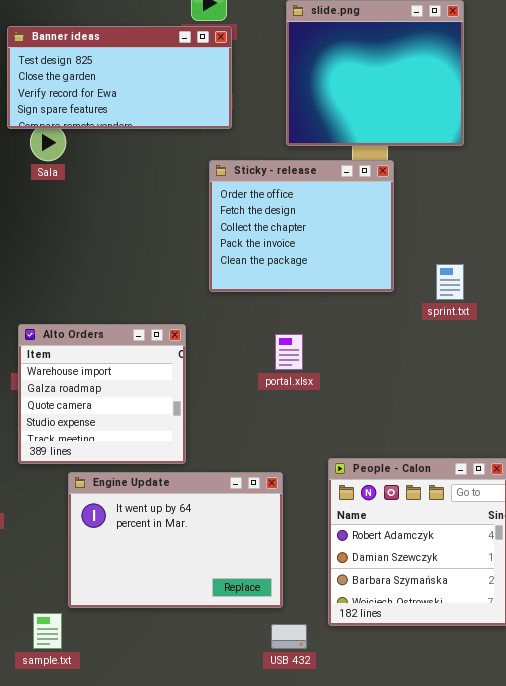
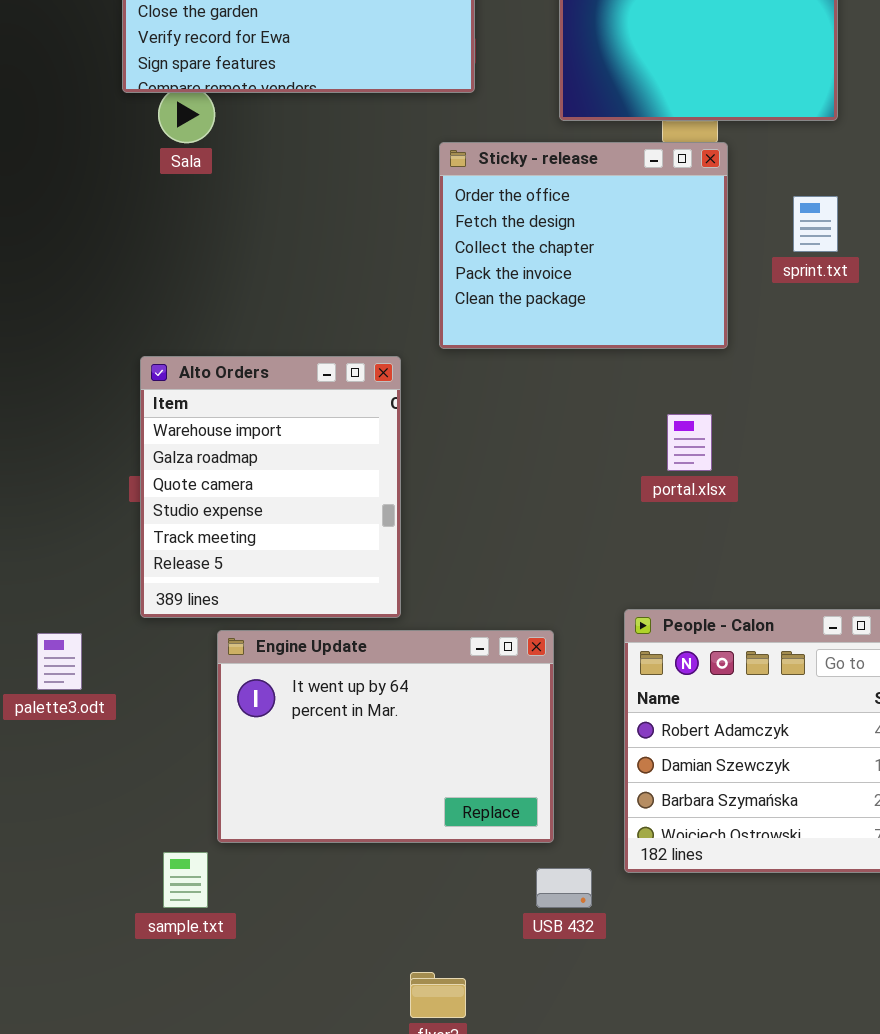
sprint.txt: [436,264,464,300] -> [793,196,838,252], moved
Alto Orders: [18,324,186,464] -> [140,356,401,618], resized
portal.xlsx: [275,334,303,370] -> [667,414,712,471], moved

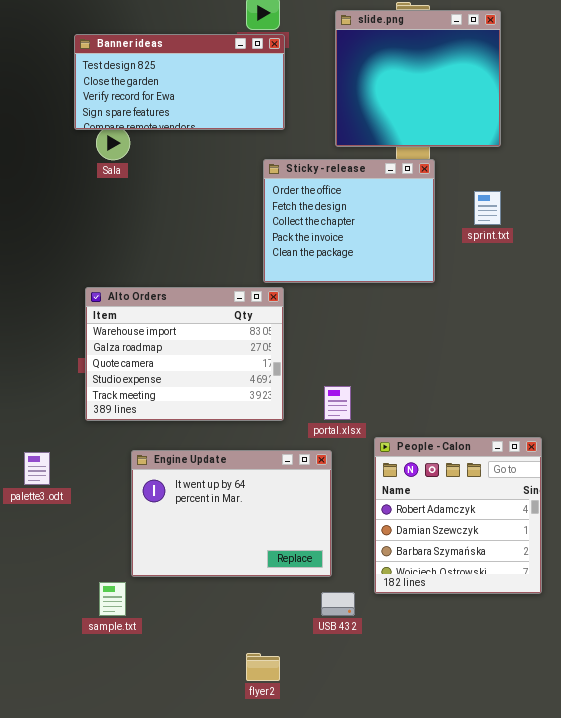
Alto Orders: [140,356,401,618] -> [85,287,284,421], resized
portal.xlsx: [667,414,712,471] -> [324,386,351,420], moved

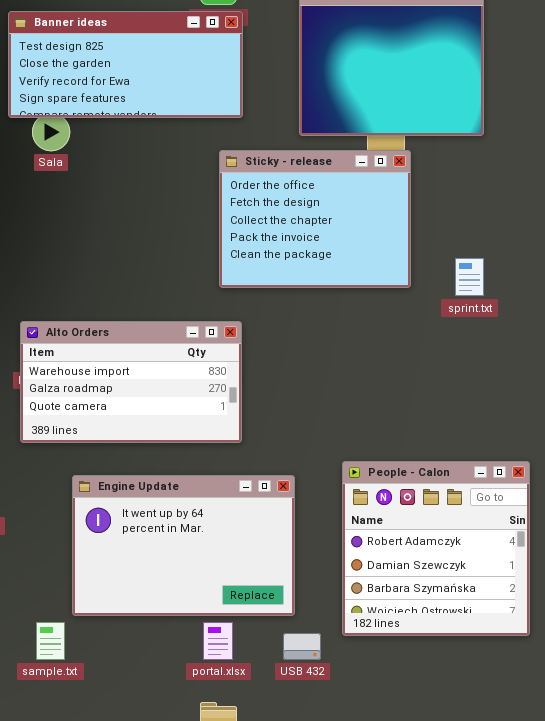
sprint.txt: [474,191,501,225] -> [455,258,484,296], moved
Alto Orders: [85,287,284,421] -> [20,321,242,443], resized
portal.xlsx: [324,386,351,420] -> [203,622,233,660], moved

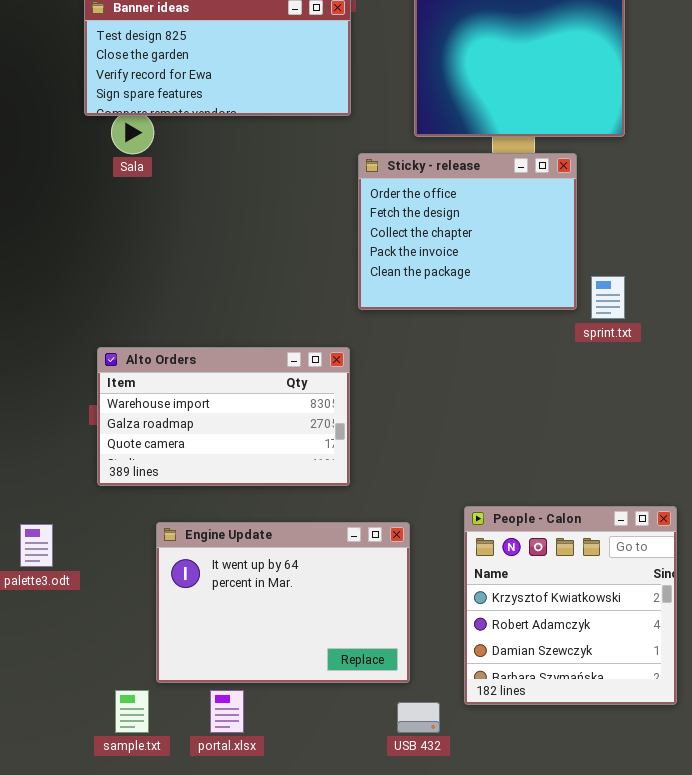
Sticky - release: [219,150,411,288] -> [358,153,577,310], moved
People - Calon: [342,461,530,636] -> [464,506,677,705], scrolled up 1 row
portal.xlsx: [203,622,233,660] -> [210,690,244,733], moved

